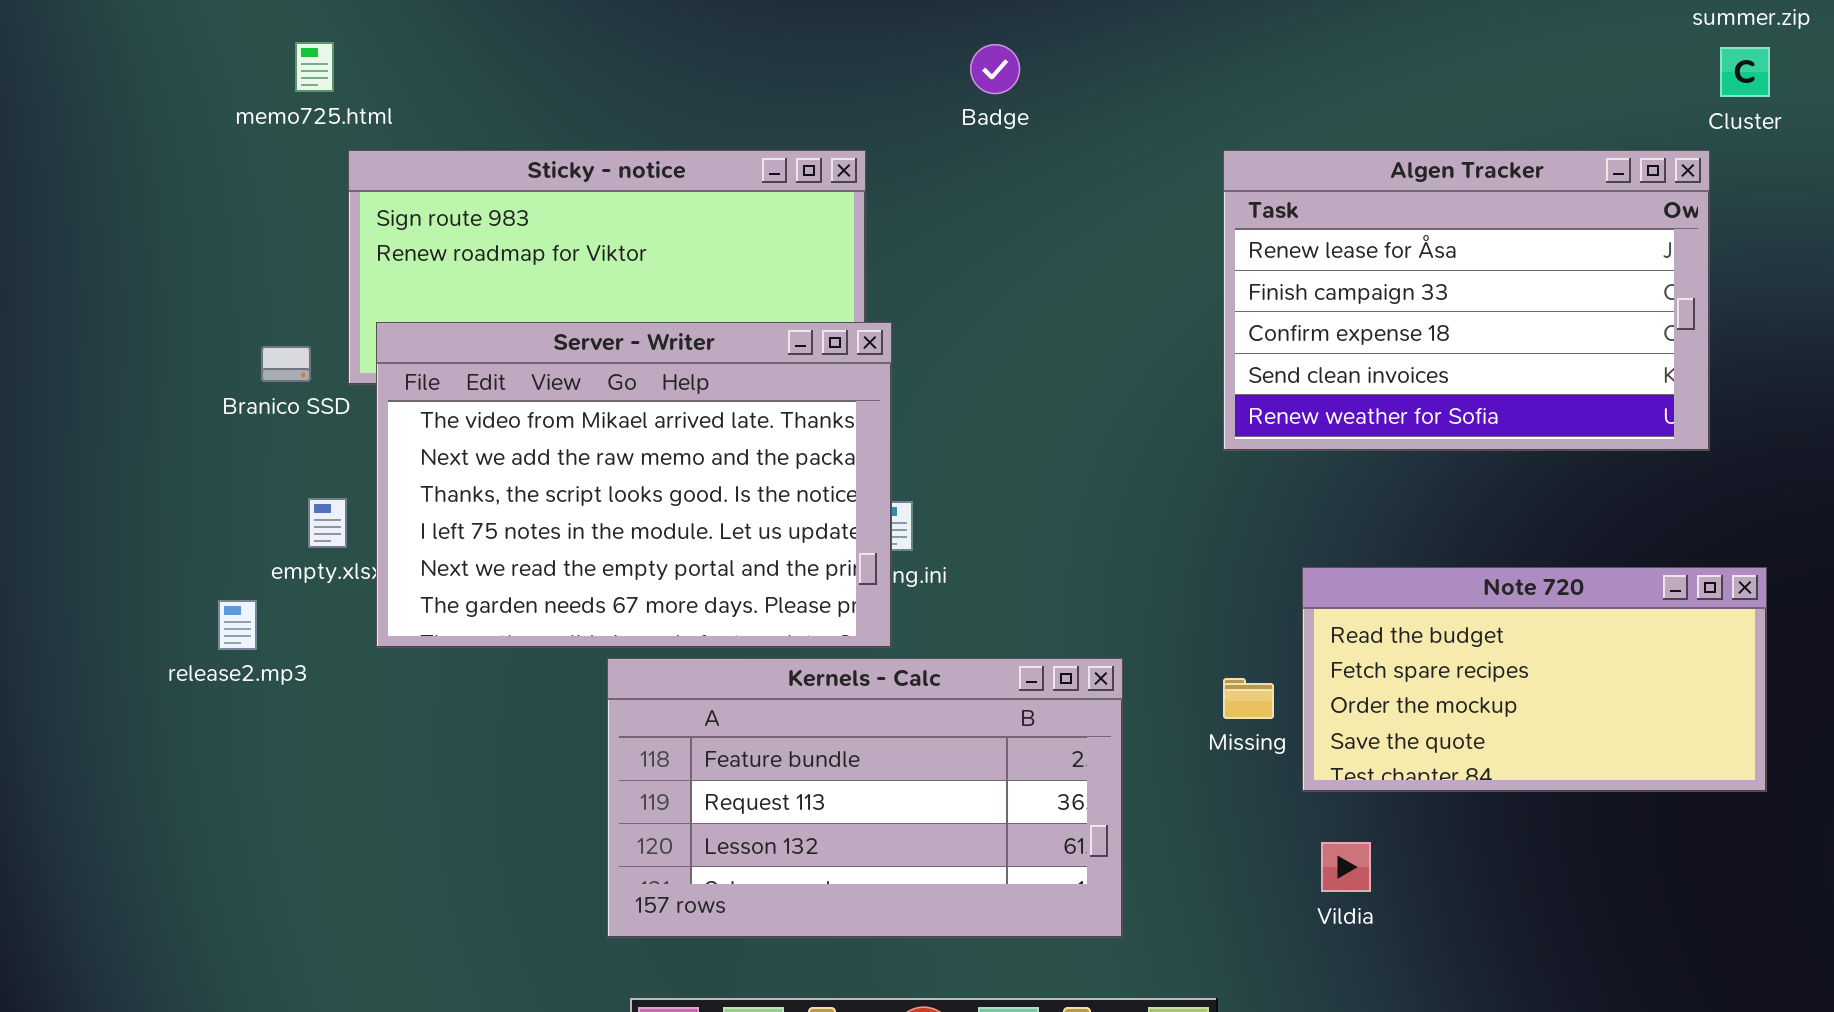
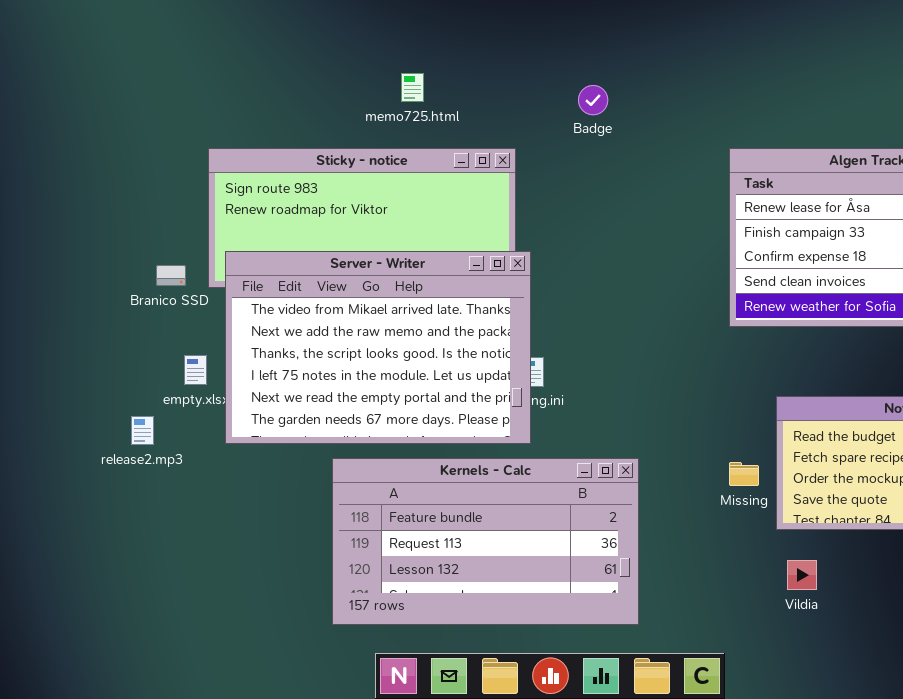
memo725.html: [295,42,334,92] -> [401,73,424,102], moved
Kernels - Calc: [607,658,1123,938] -> [332,458,639,625], moved

